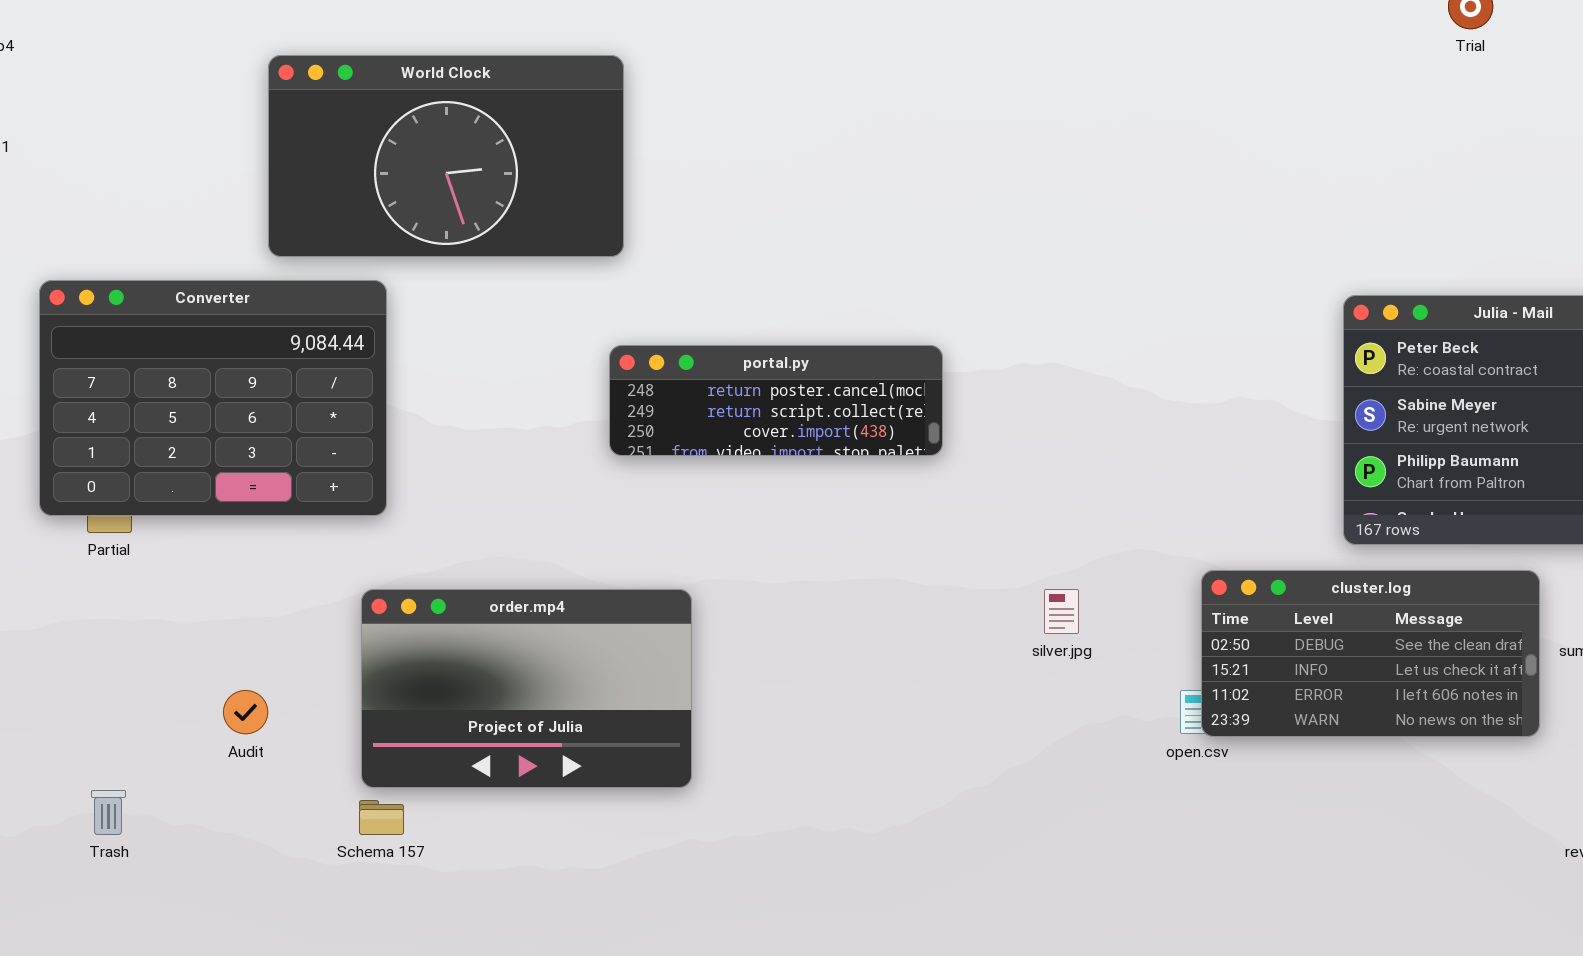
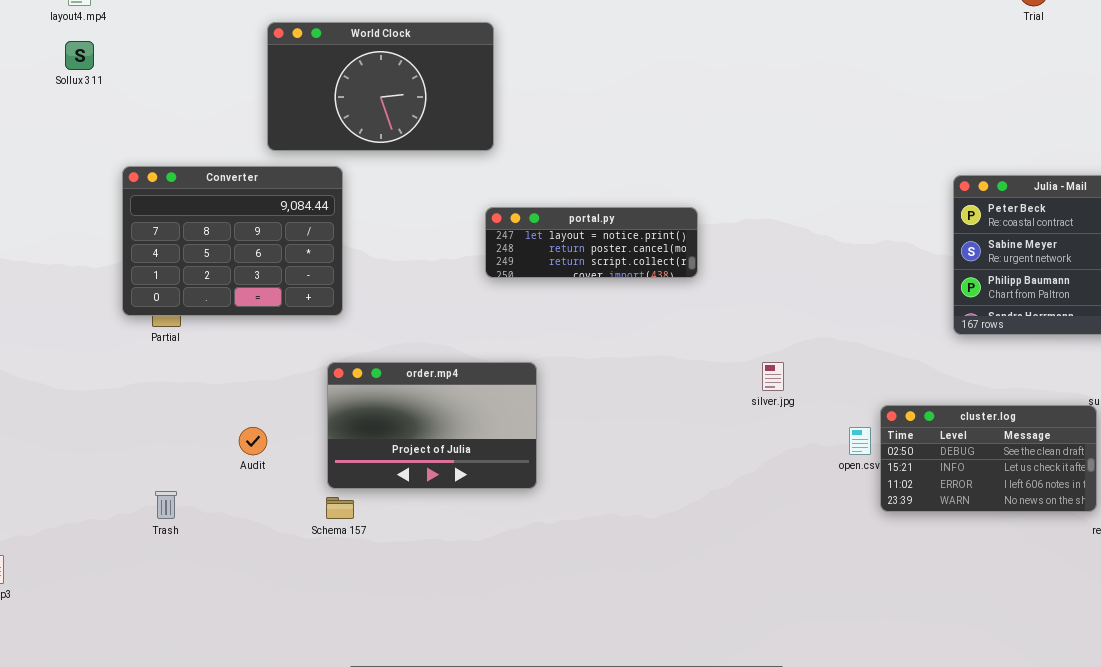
portal.py: [609,345,943,456] -> [485,207,698,278], scrolled up 1 row
cluster.log: [1201,570,1540,737] -> [880,405,1097,512], moved

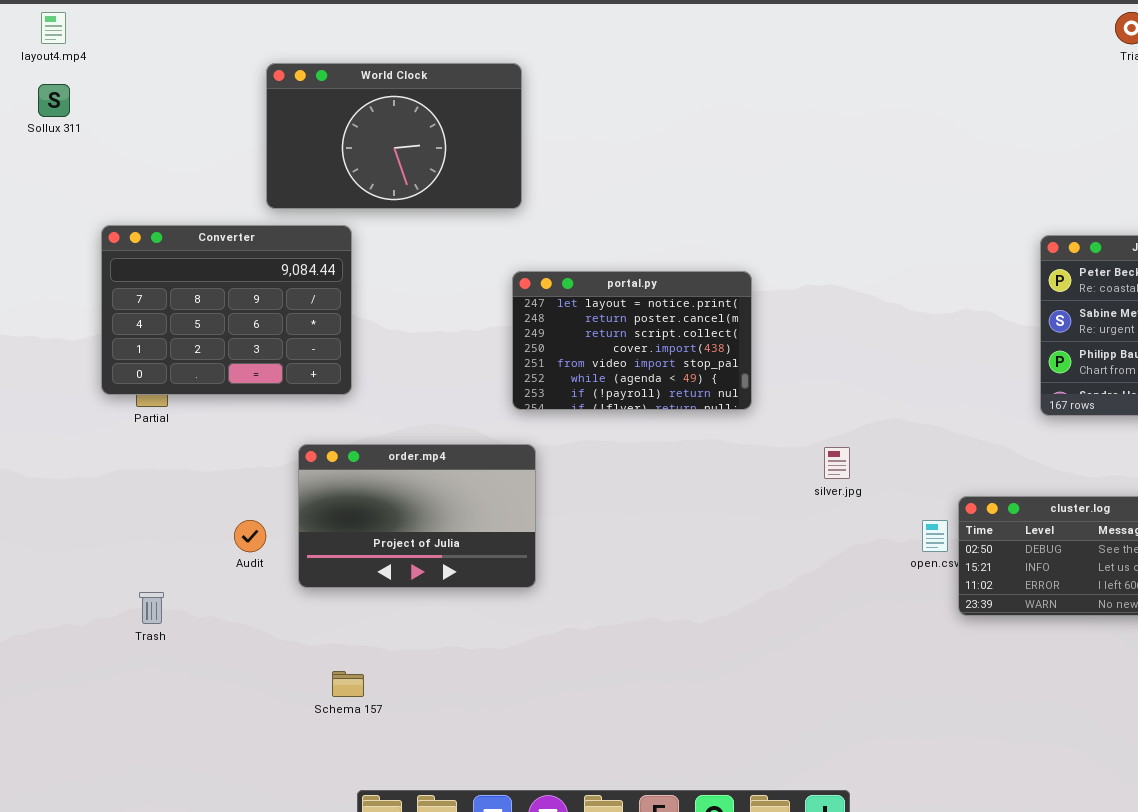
portal.py: [485,207,698,278] -> [512,271,752,410], resized
order.mp4: [327,362,537,489] -> [298,444,536,588], moved
Schema 157: [326,497,354,519] -> [332,671,364,697], moved

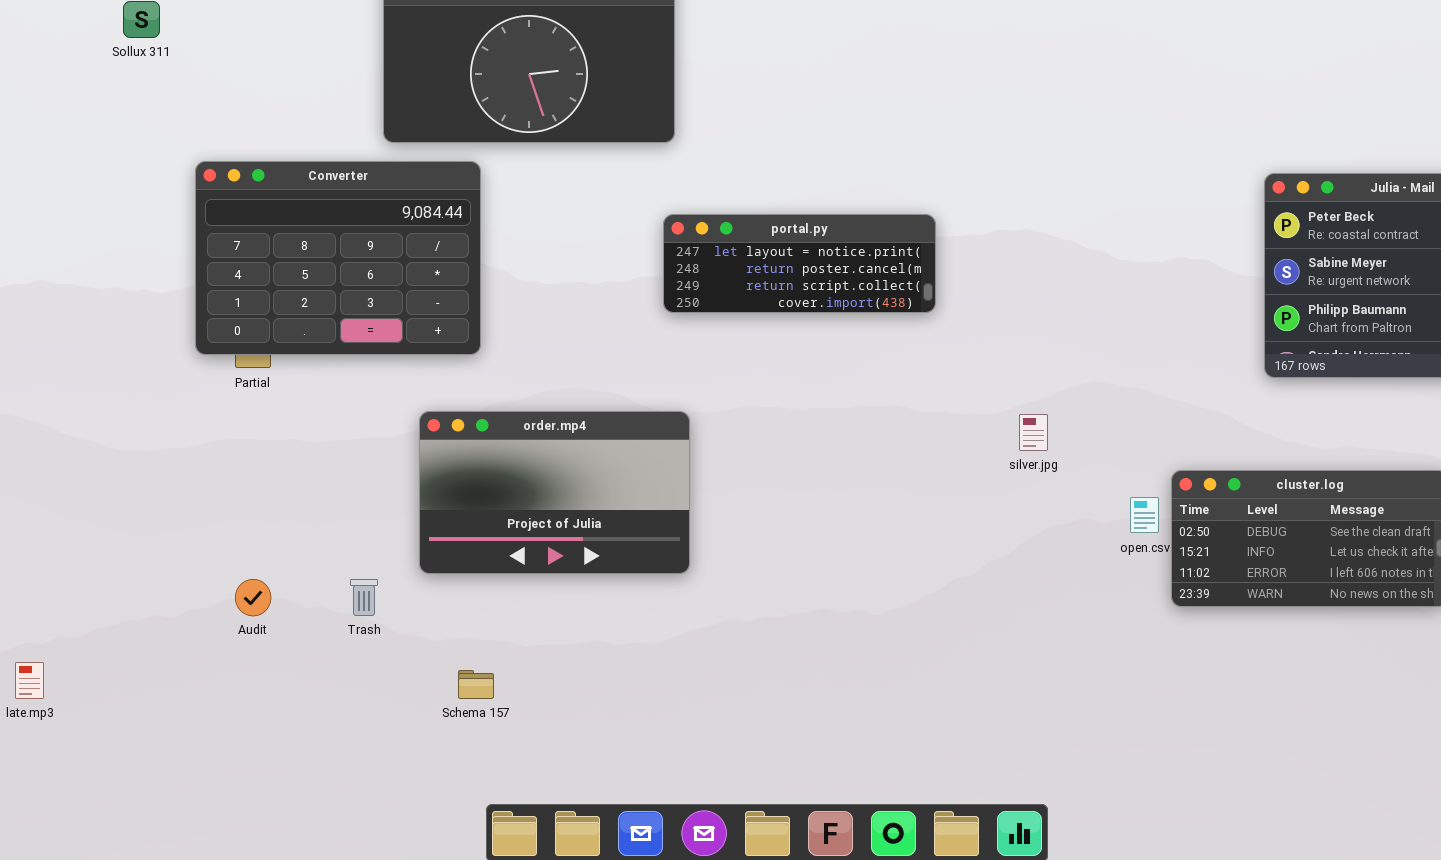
portal.py: [512,271,752,410] -> [663,214,936,313], resized
Audit: [234,520,266,552] -> [235,579,271,616], moved
Trash: [139,592,164,624] -> [350,579,378,616], moved

